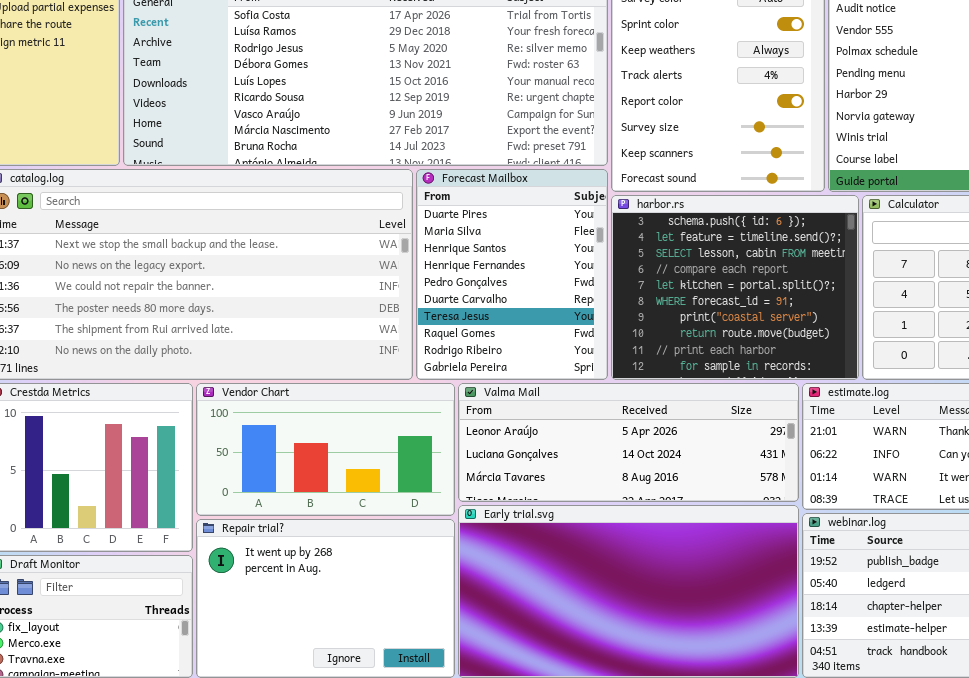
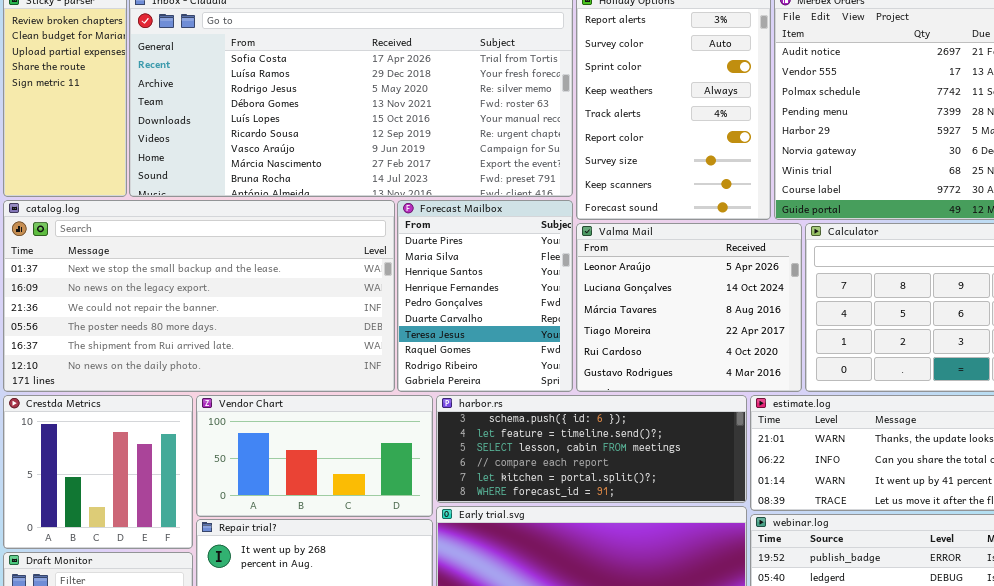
harbor.rs: [611,195,859,380] -> [436,395,747,503], moved, resized
Valma Mail: [458,383,799,502] -> [576,223,802,392], moved, resized

